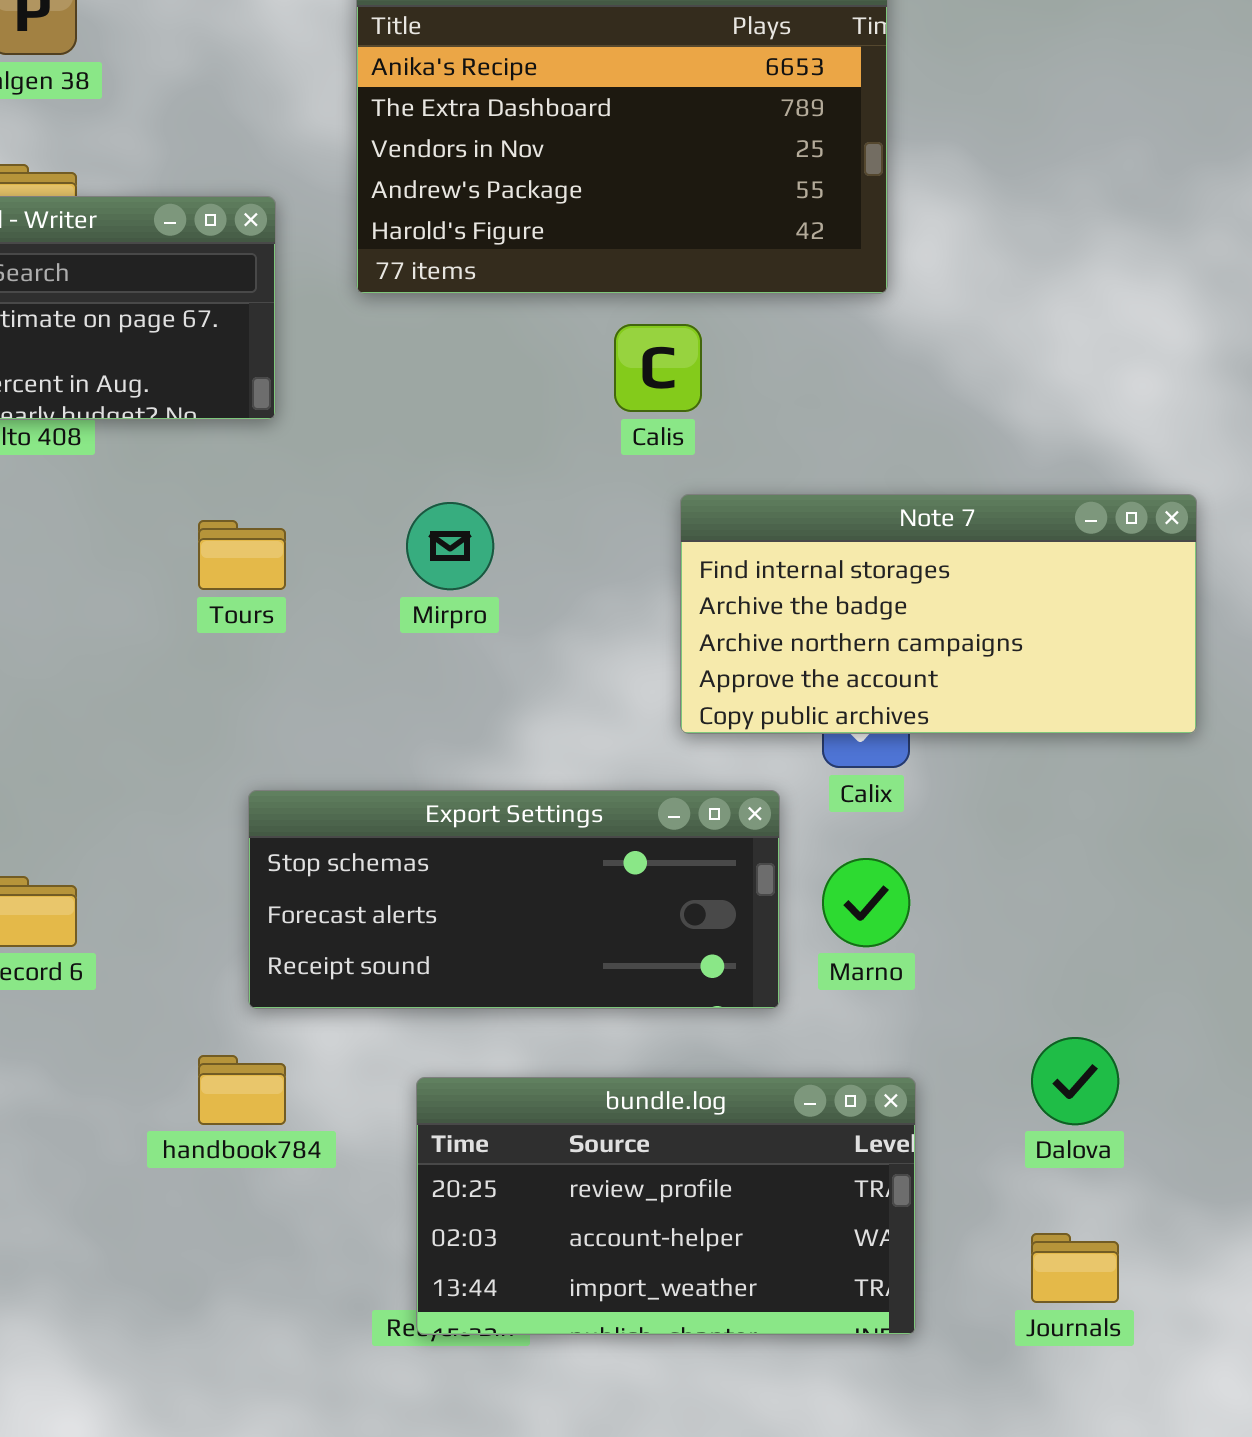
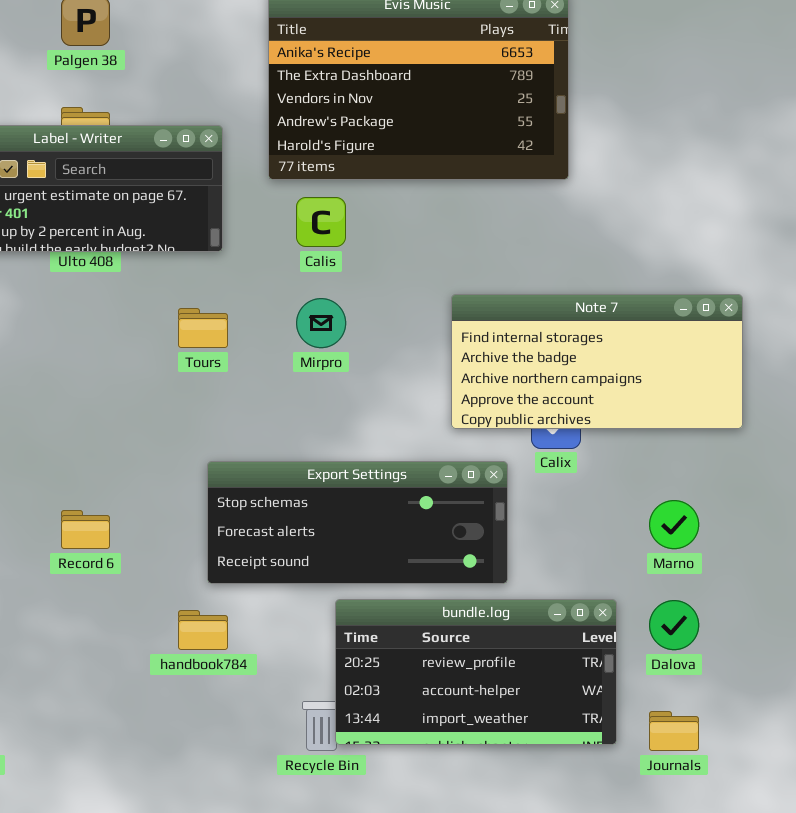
Calis: [614,324,702,412] -> [296,197,346,247], moved
Marno: [822,858,910,947] -> [649,500,699,549], moved
bundle.log: [416,1077,916,1335] -> [335,599,617,745], moved

